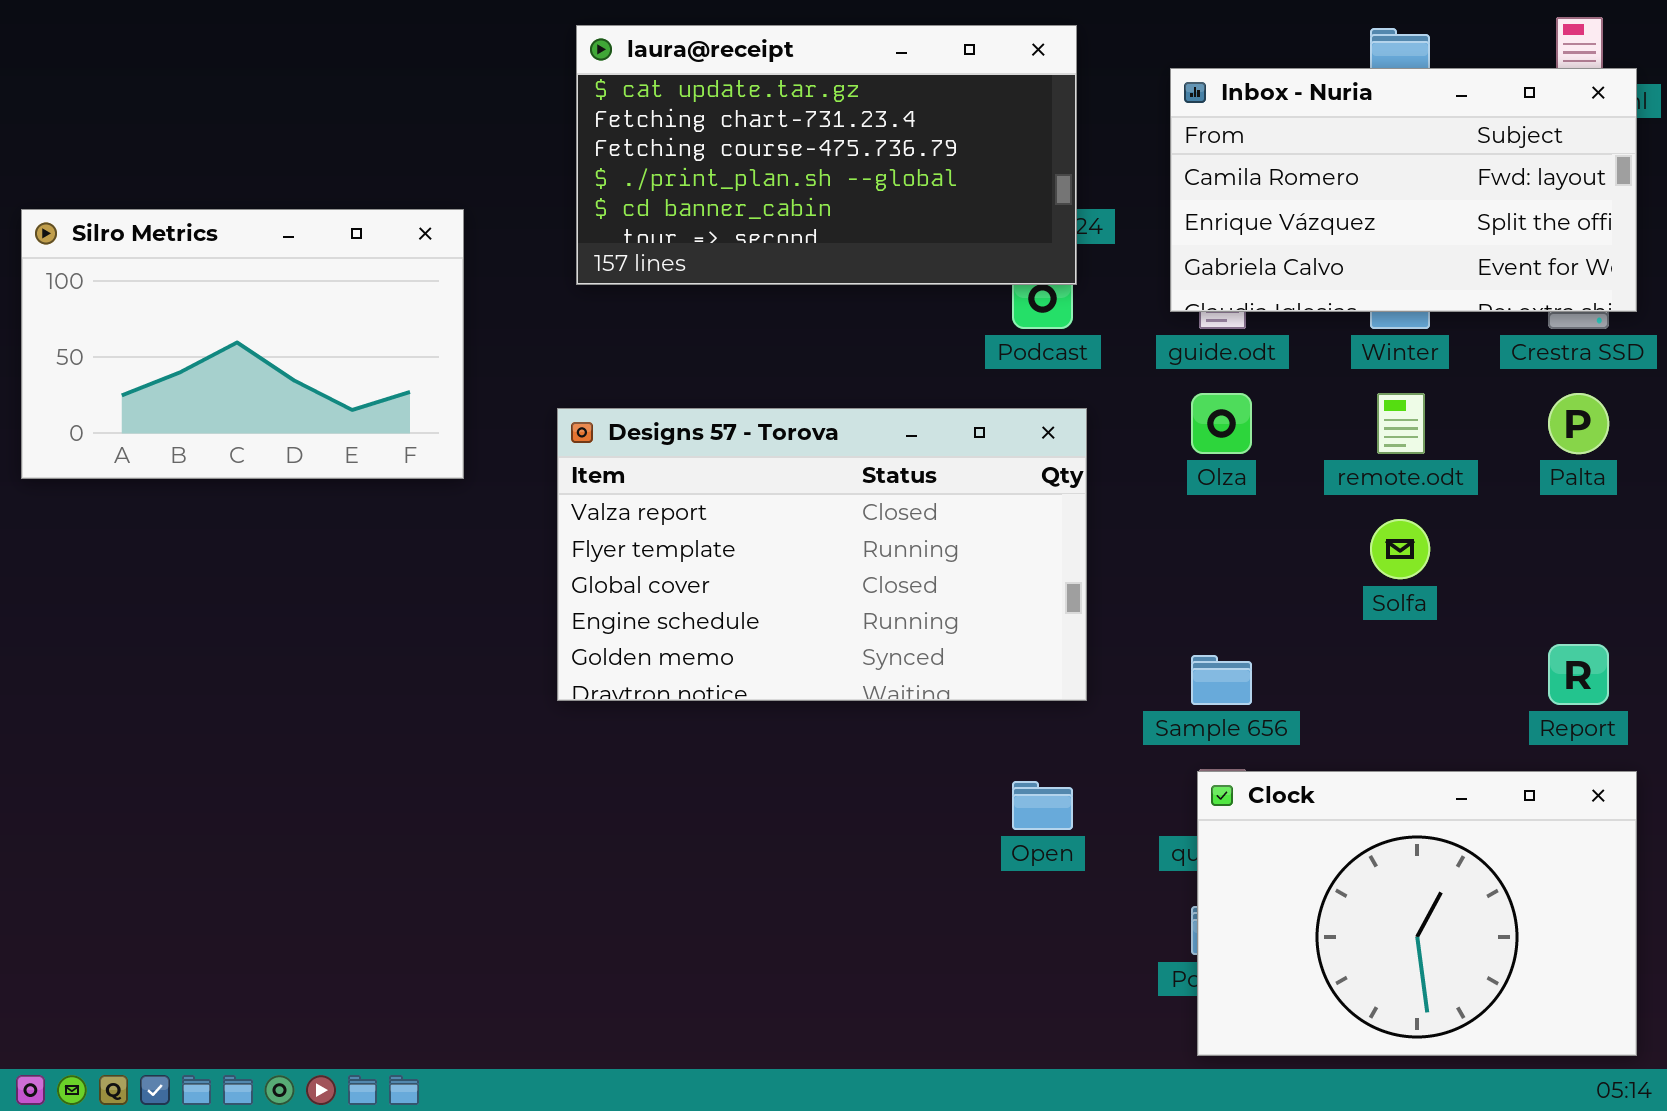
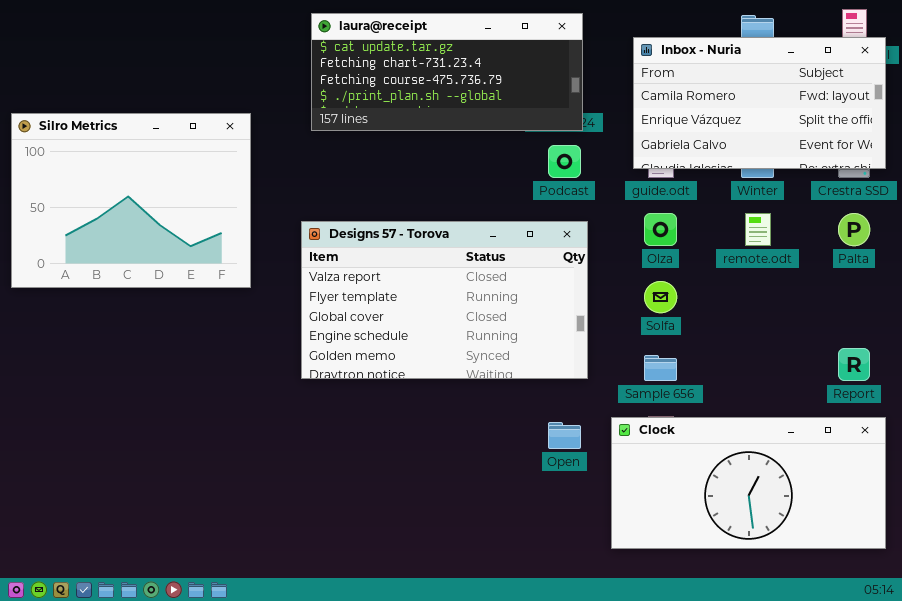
laura@receipt: [576,25,1077,285] -> [311,13,583,131], resized
Silro Metrics: [21,209,464,479] -> [11,113,251,288], resized
Solfa: [1370,519,1430,579] -> [644,281,677,313], moved
Clock: [1197,771,1637,1056] -> [611,417,886,549], resized

